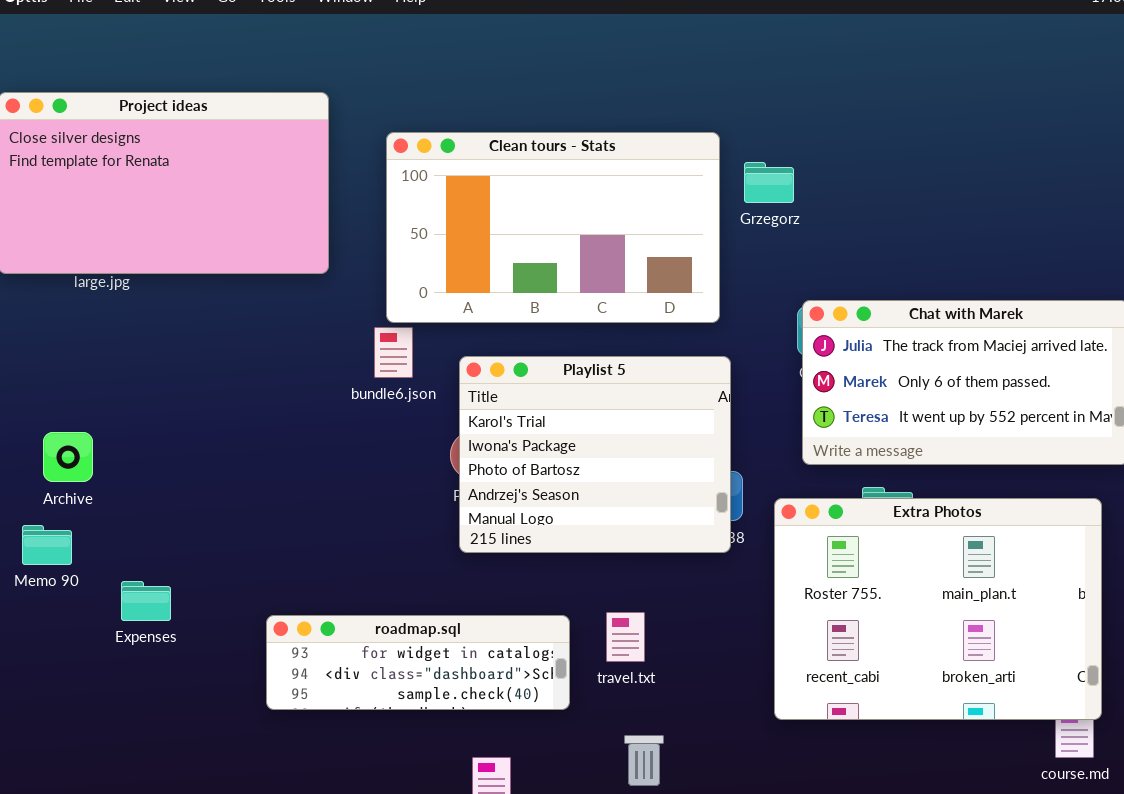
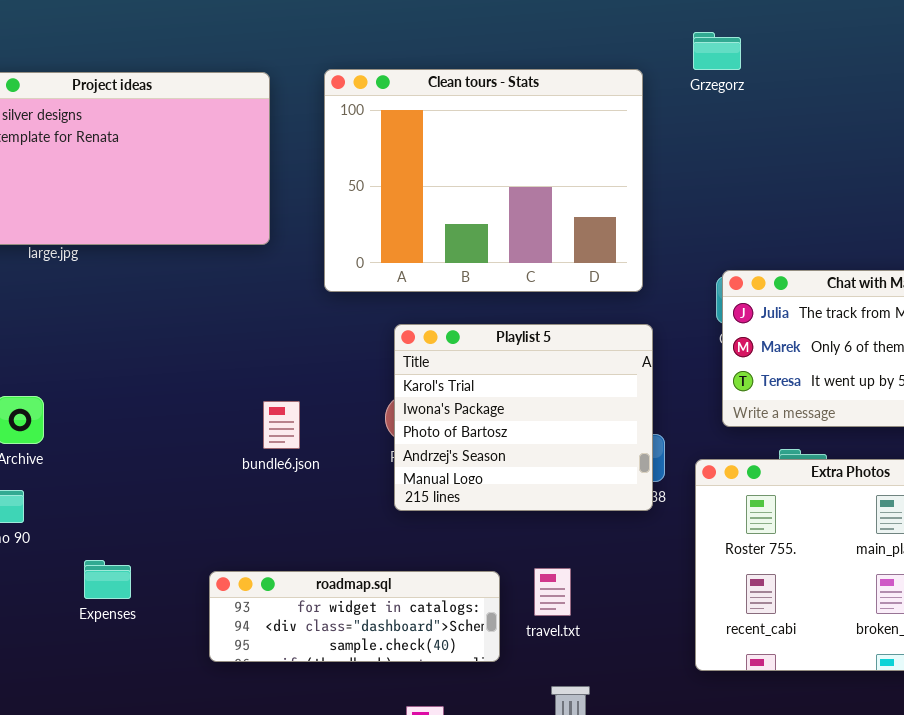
Clean tours - Stats: [386,132,720,323] -> [324,69,643,292], resized
Grzegorz: [744,162,794,203] -> [693,32,741,70], moved
bundle6.json: [374,327,413,378] -> [263,401,300,449], moved
Expenses: [121,581,171,621] -> [84,560,131,599], moved

